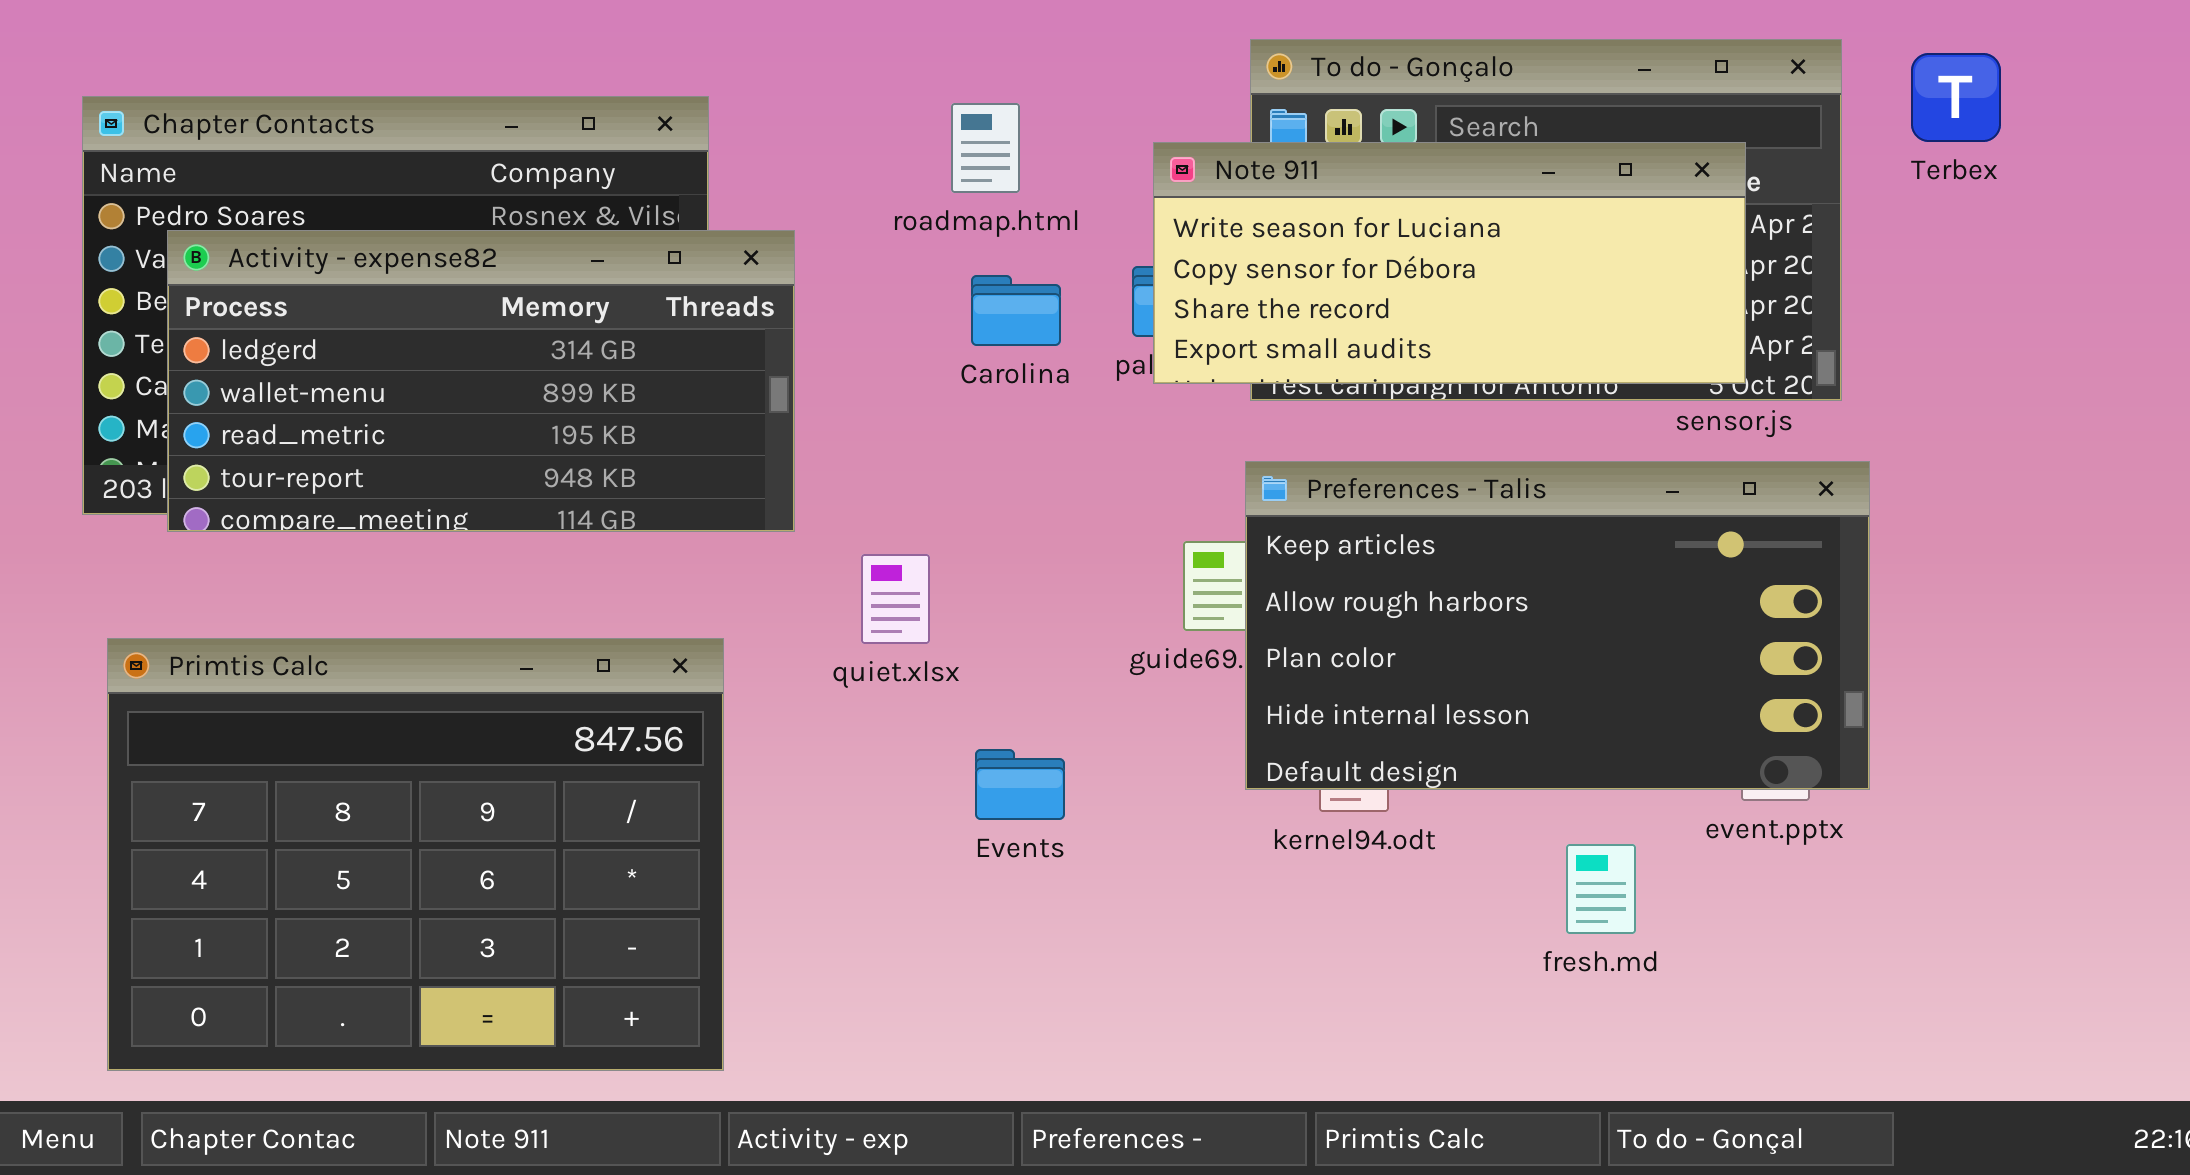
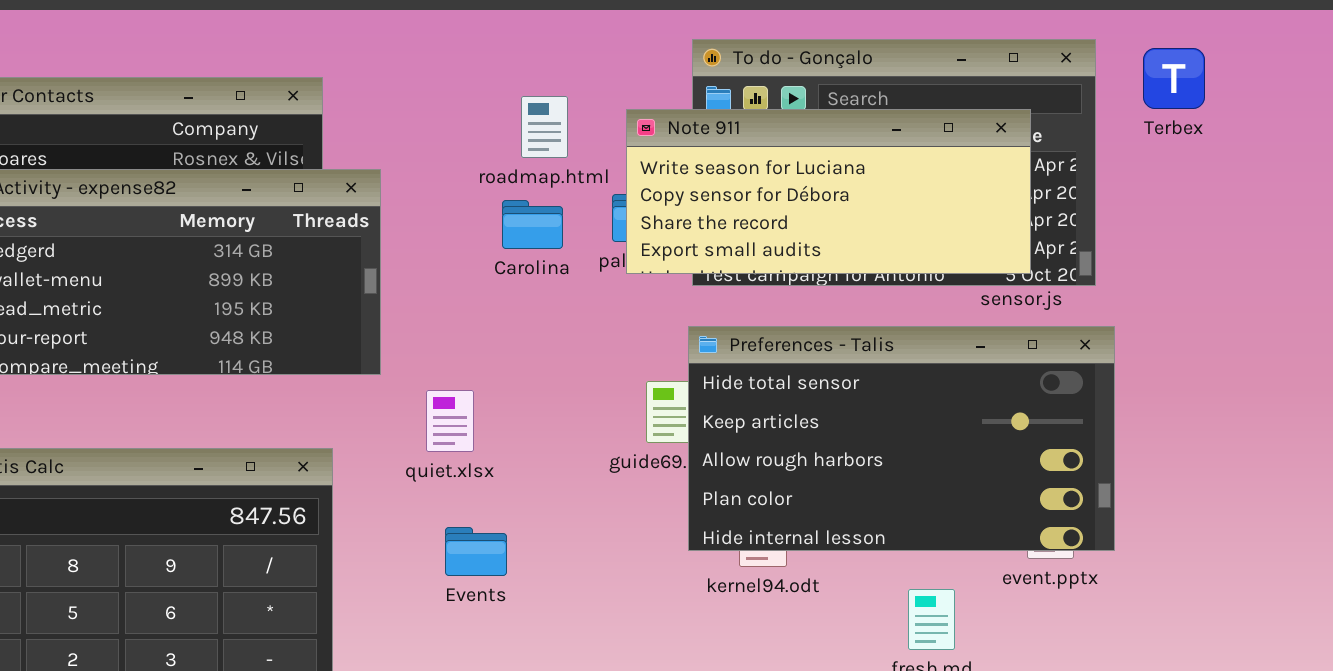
roadmap.html: [951,103,1020,193] -> [521,96,568,158], moved
Preferences - Talis: [1245,461,1870,790] -> [688,326,1115,551], scrolled up 1 row
Events: [975,749,1065,820] -> [445,527,507,576], moved

